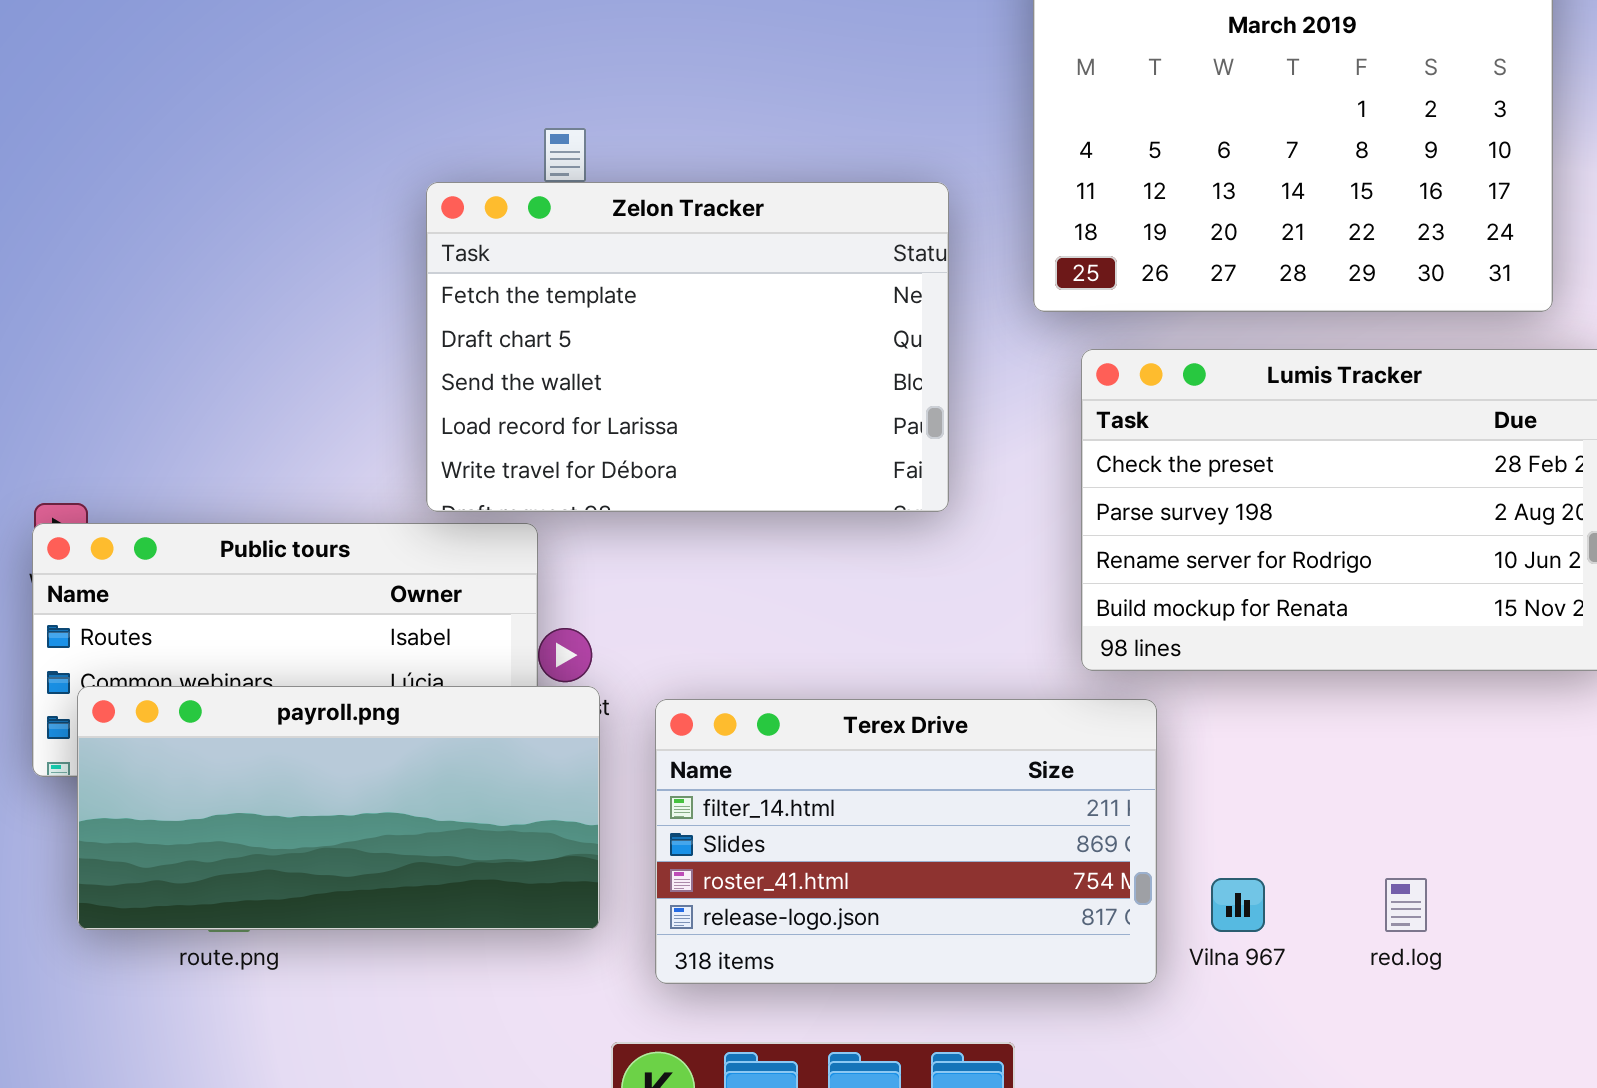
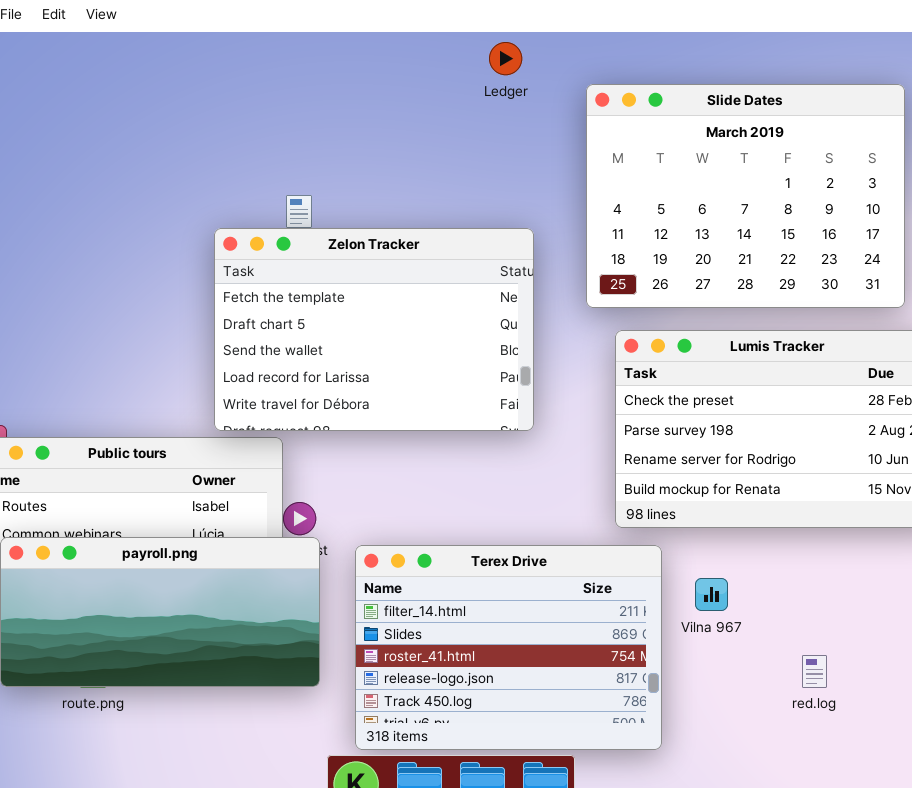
Terex Drive: [655,699,1157,984] -> [355,545,662,750], resized
Vilna 967: [1211,878,1265,932] -> [695,578,728,611], moved

